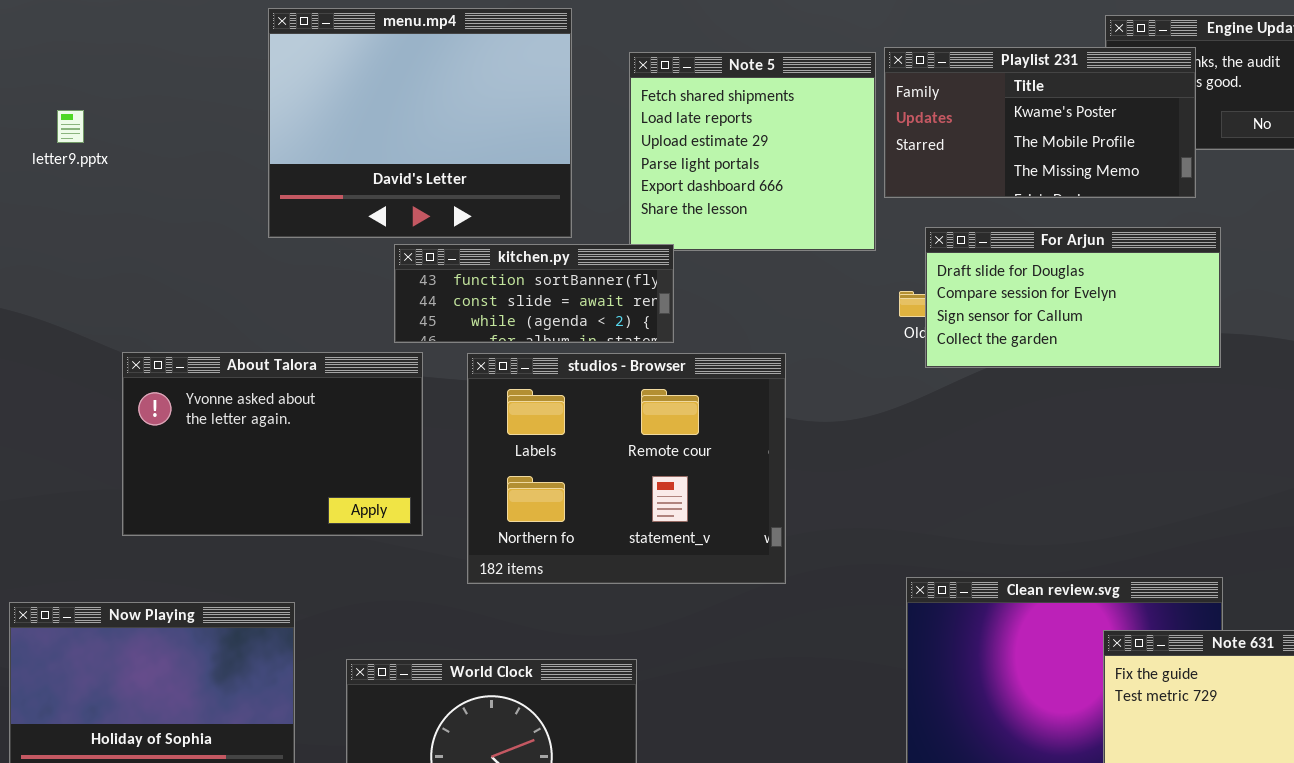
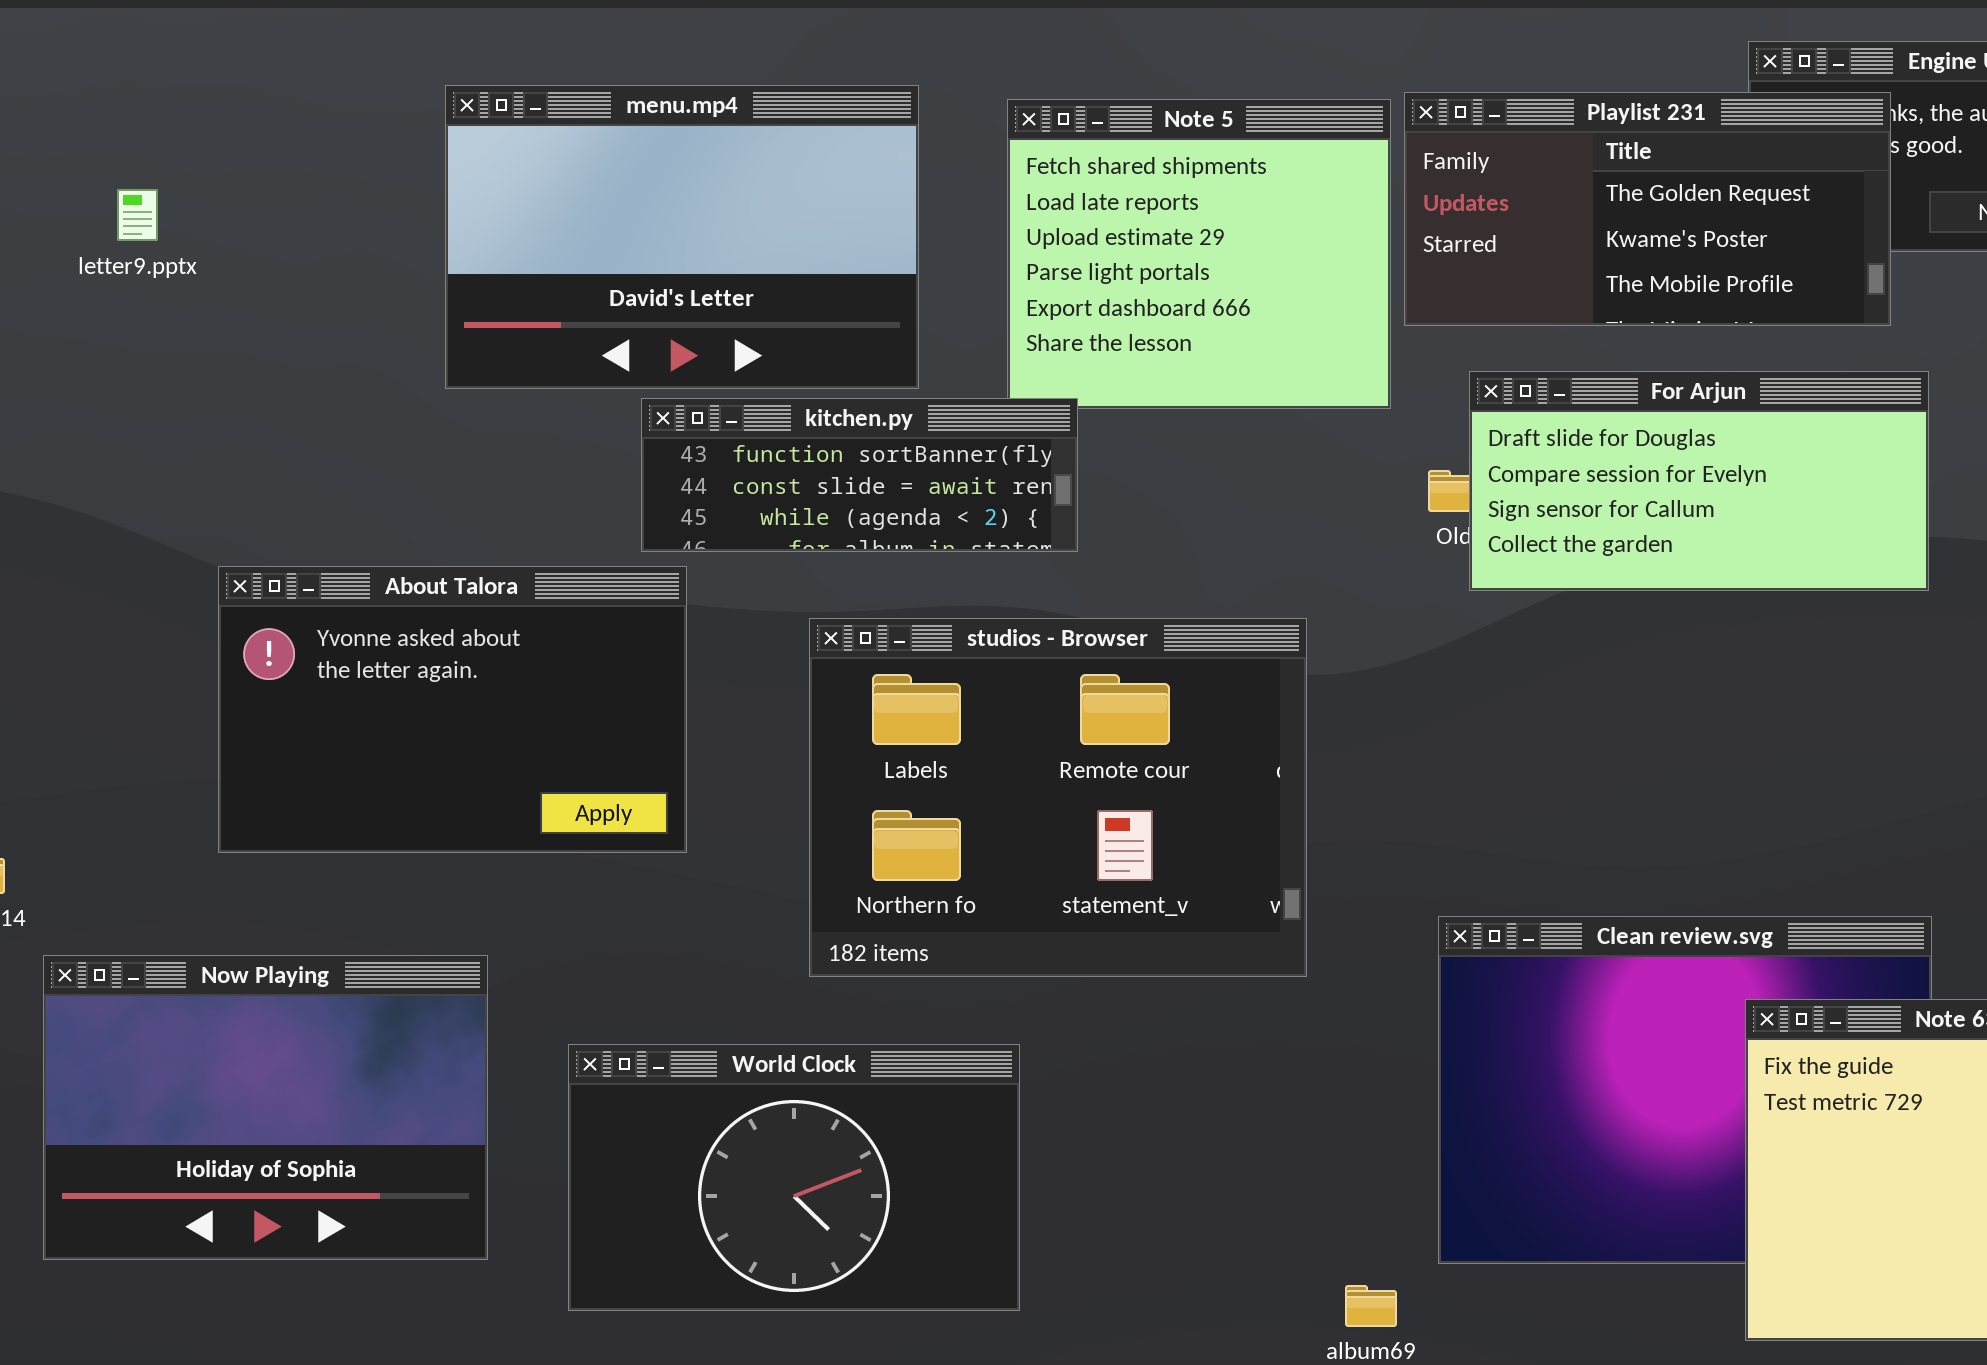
menu.mp4: [268,8,572,238] -> [445,85,919,389], resized
Playlist 231: [884,47,1196,198] -> [1404,92,1891,326], scrolled up 1 row
studios - Browser: [467,353,786,584] -> [809,618,1307,977], moved

